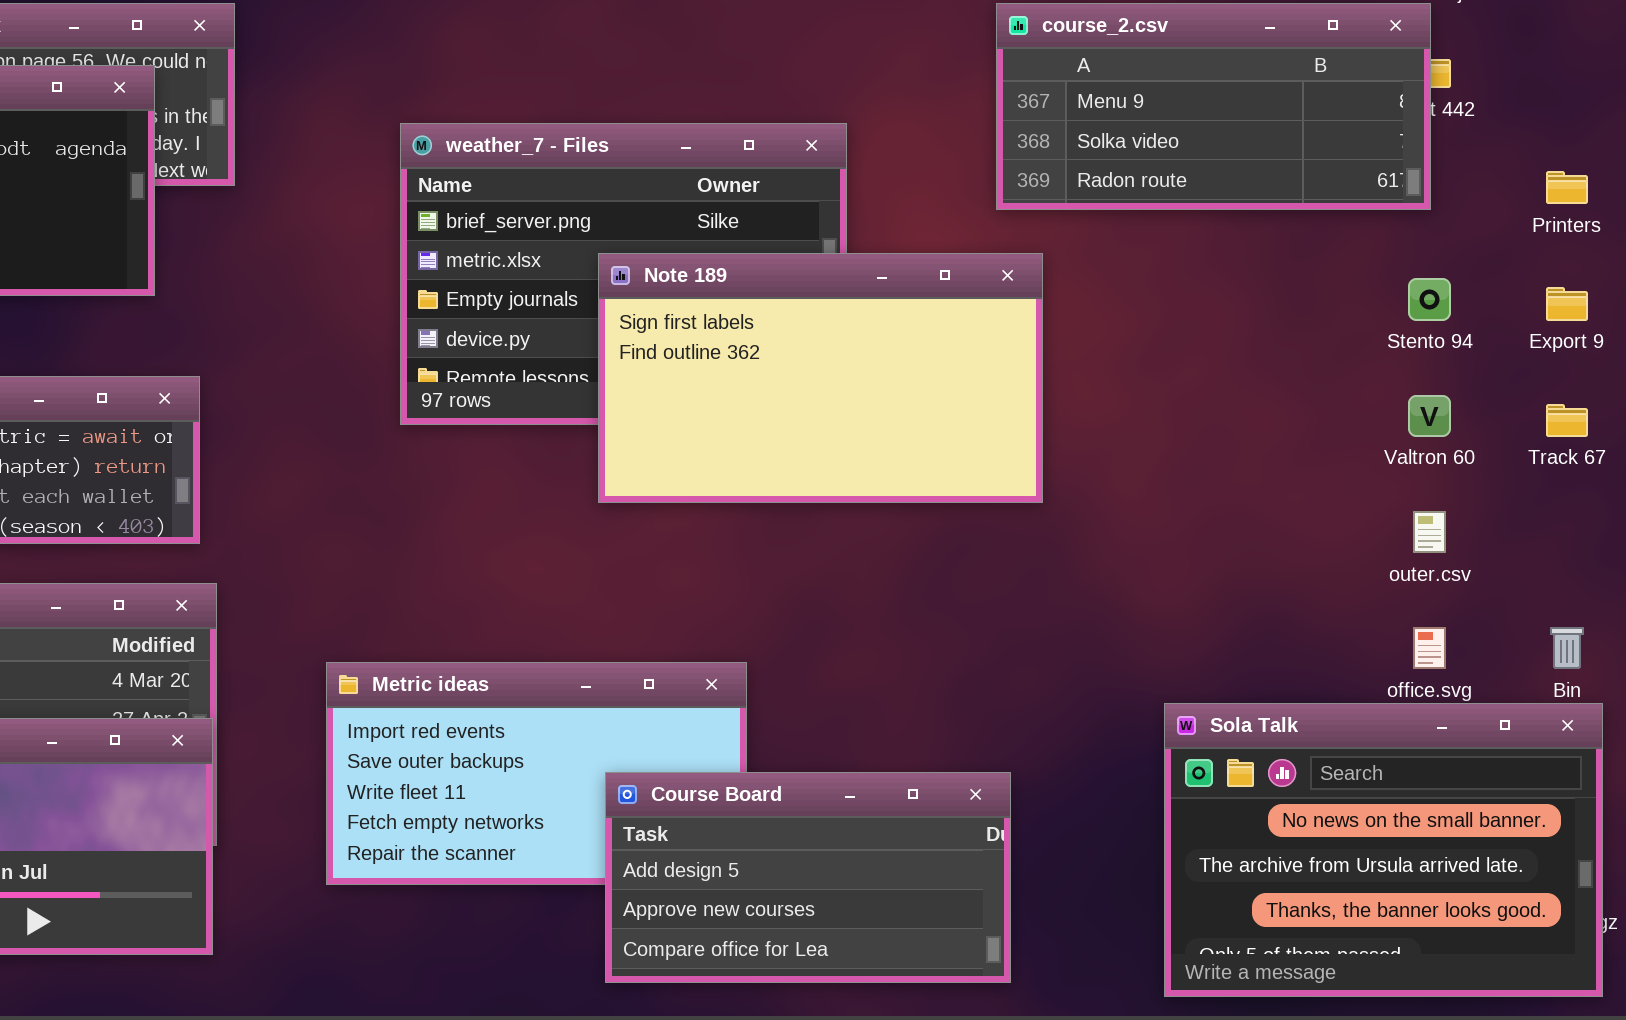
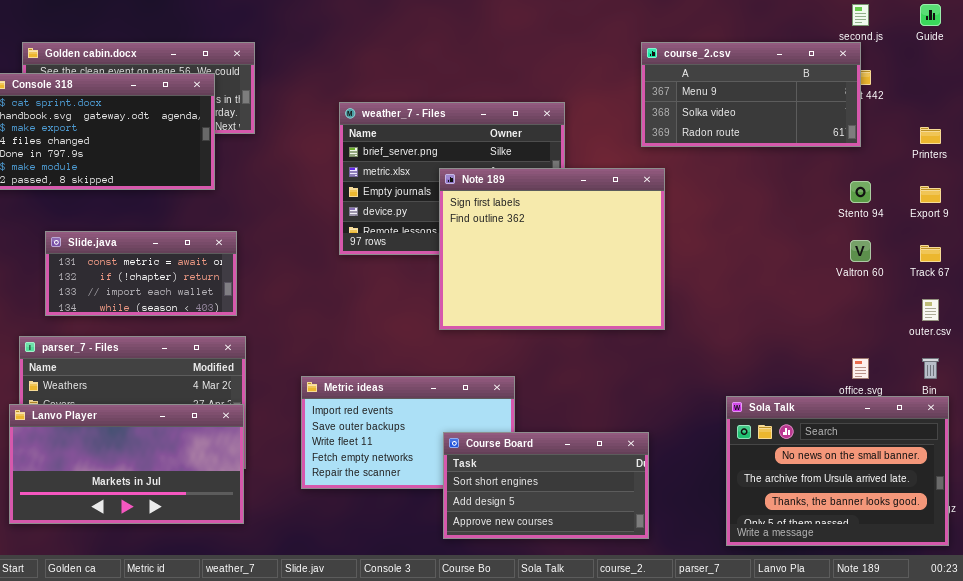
Note 189: [598,253,1043,503] -> [439,168,665,330], resized
outer.csv: [1413,511,1446,553] -> [922,299,939,321], moved
Course Board: [605,772,1011,983] -> [443,432,649,539], scrolled up 1 row

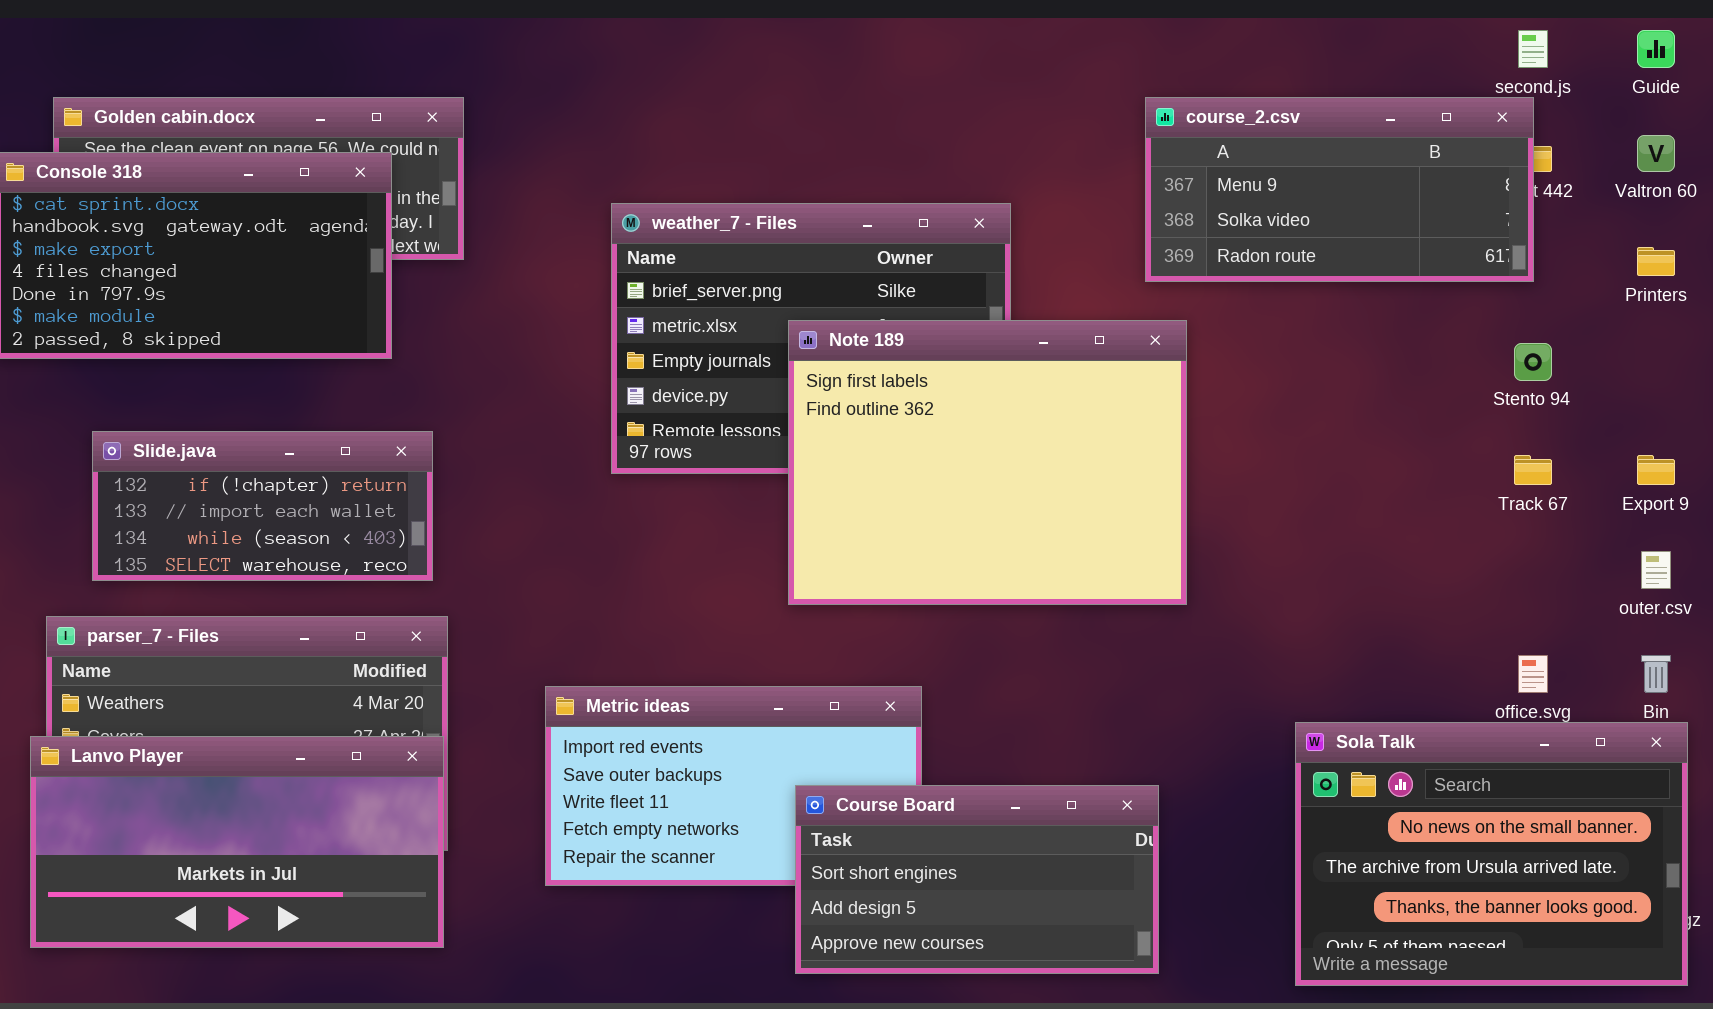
Export 9: [920,186,941,203] -> [1637,455,1675,485], moved
Slide.java: [45,231,237,316] -> [92,431,433,581], scrolled down 1 row
Valtron 60: [850,240,871,262] -> [1637,135,1675,172], moved
Track 67: [920,245,941,262] -> [1514,455,1552,485], moved

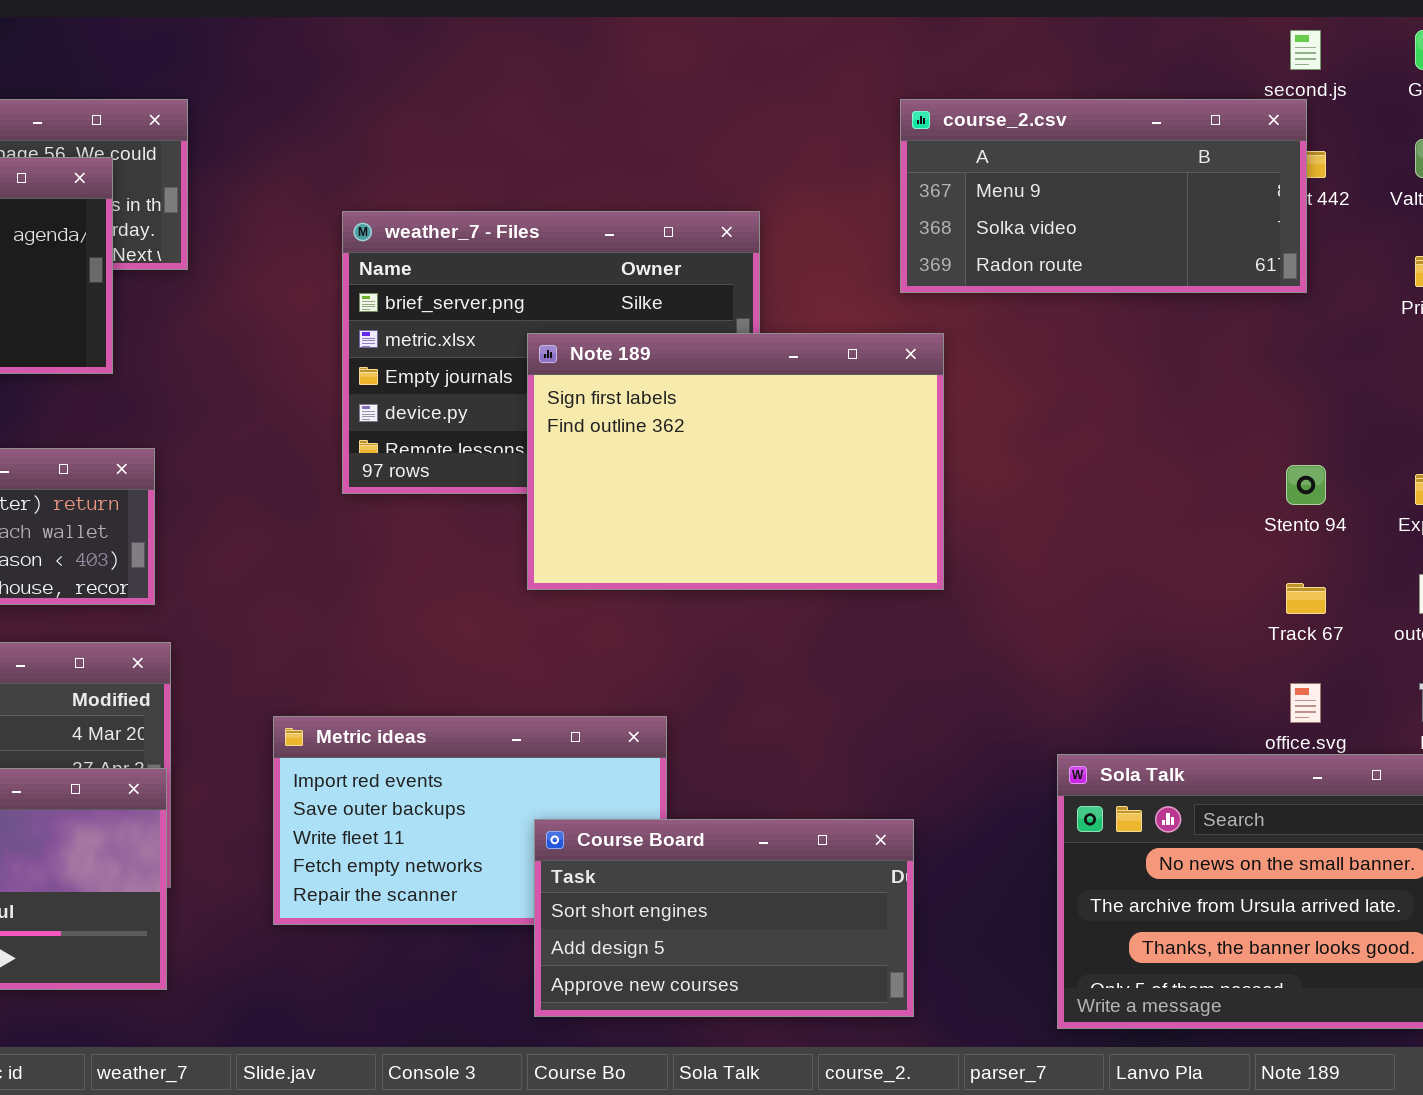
Note 189: [788,320,1187,605] -> [527,333,944,590], resized
Stento 94: [1514,343,1552,381] -> [1286,465,1326,505], moved
Track 67: [1514,455,1552,485] -> [1286,583,1326,614], moved

